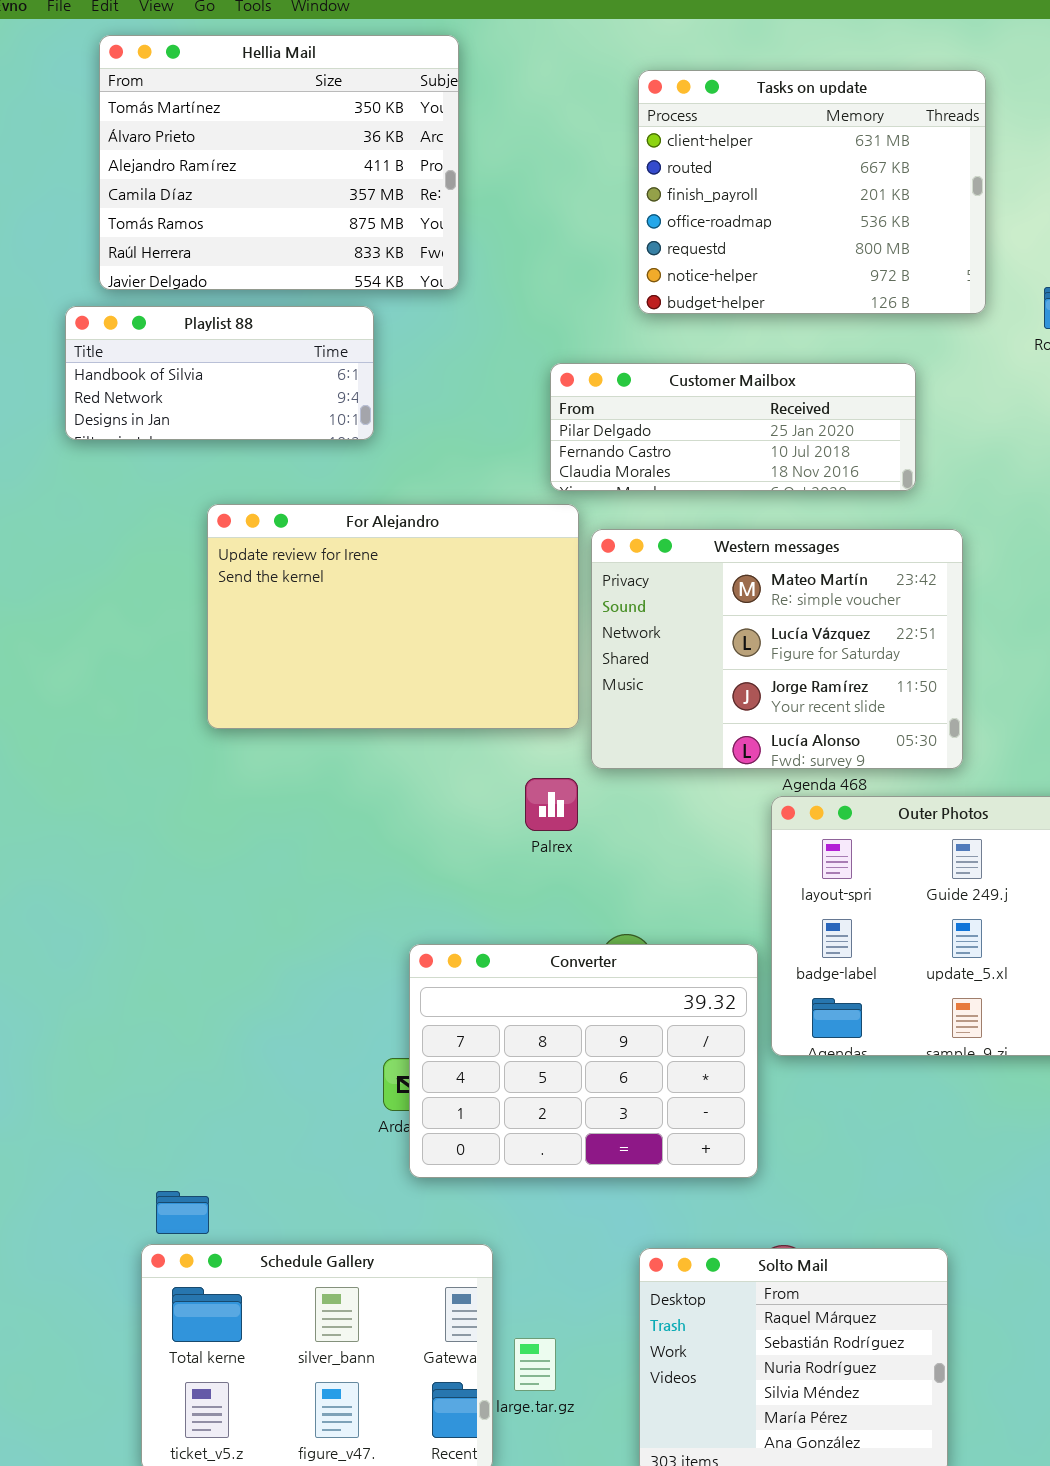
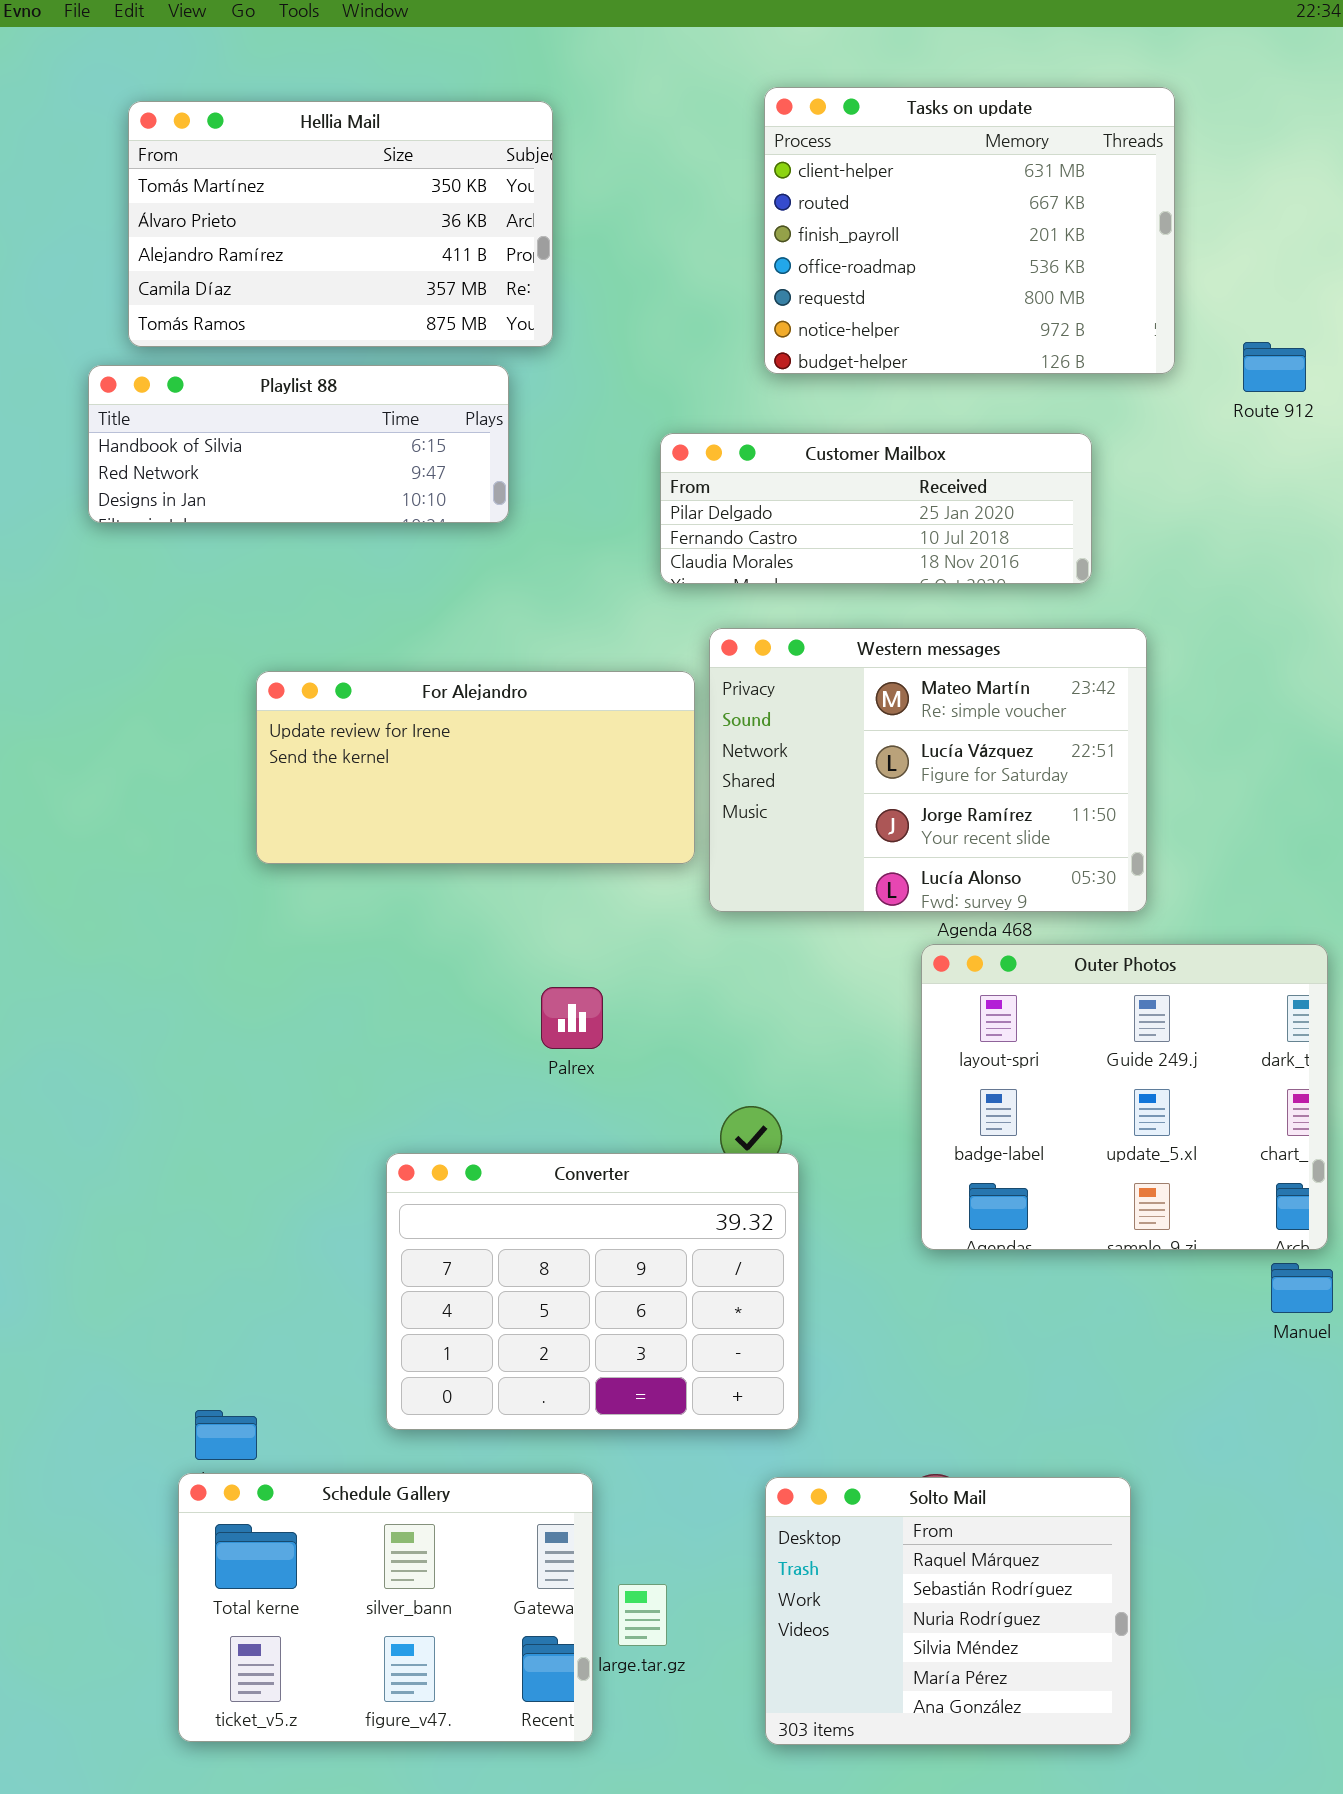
Hellia Mail: [99,35,459,290] -> [128,101,553,347], resized
Playlist 88: [65,306,374,440] -> [88,365,509,523], resized
For Alejandro: [207,504,579,729] -> [256,671,695,864], resized
Palrex: [525,778,578,831] -> [541,987,603,1049], moved
Converter: [409,944,758,1178] -> [386,1153,799,1430], moved

